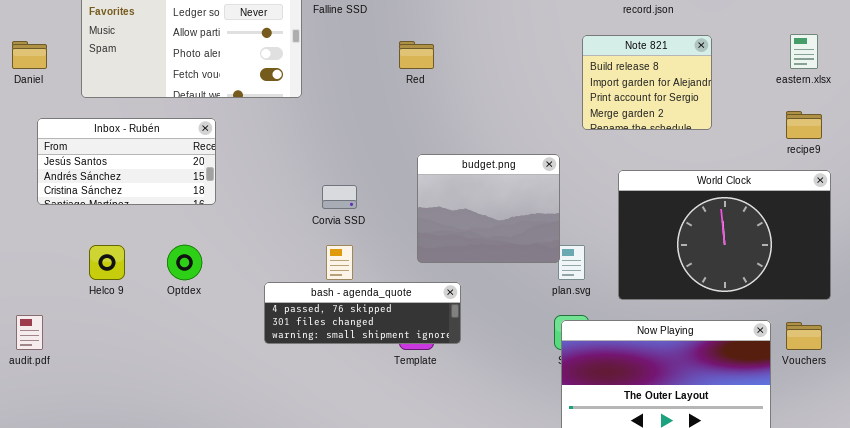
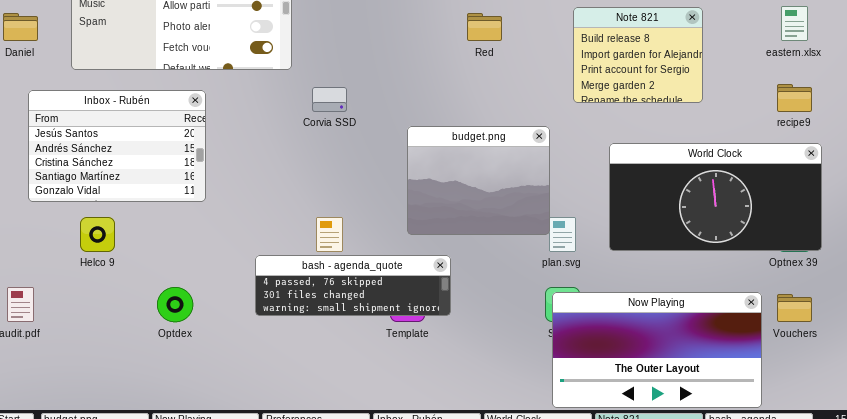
Red: [399,41,434,69] -> [467,13,502,41], moved
Inbox - Rubén: [37,118,216,205] -> [28,90,206,202], resized
World Clock: [618,170,831,300] -> [609,143,822,251], resized
Corvia SSD: [322,185,357,209] -> [312,87,347,112], moved
Optdex: [167,245,202,280] -> [157,287,193,322], moved

